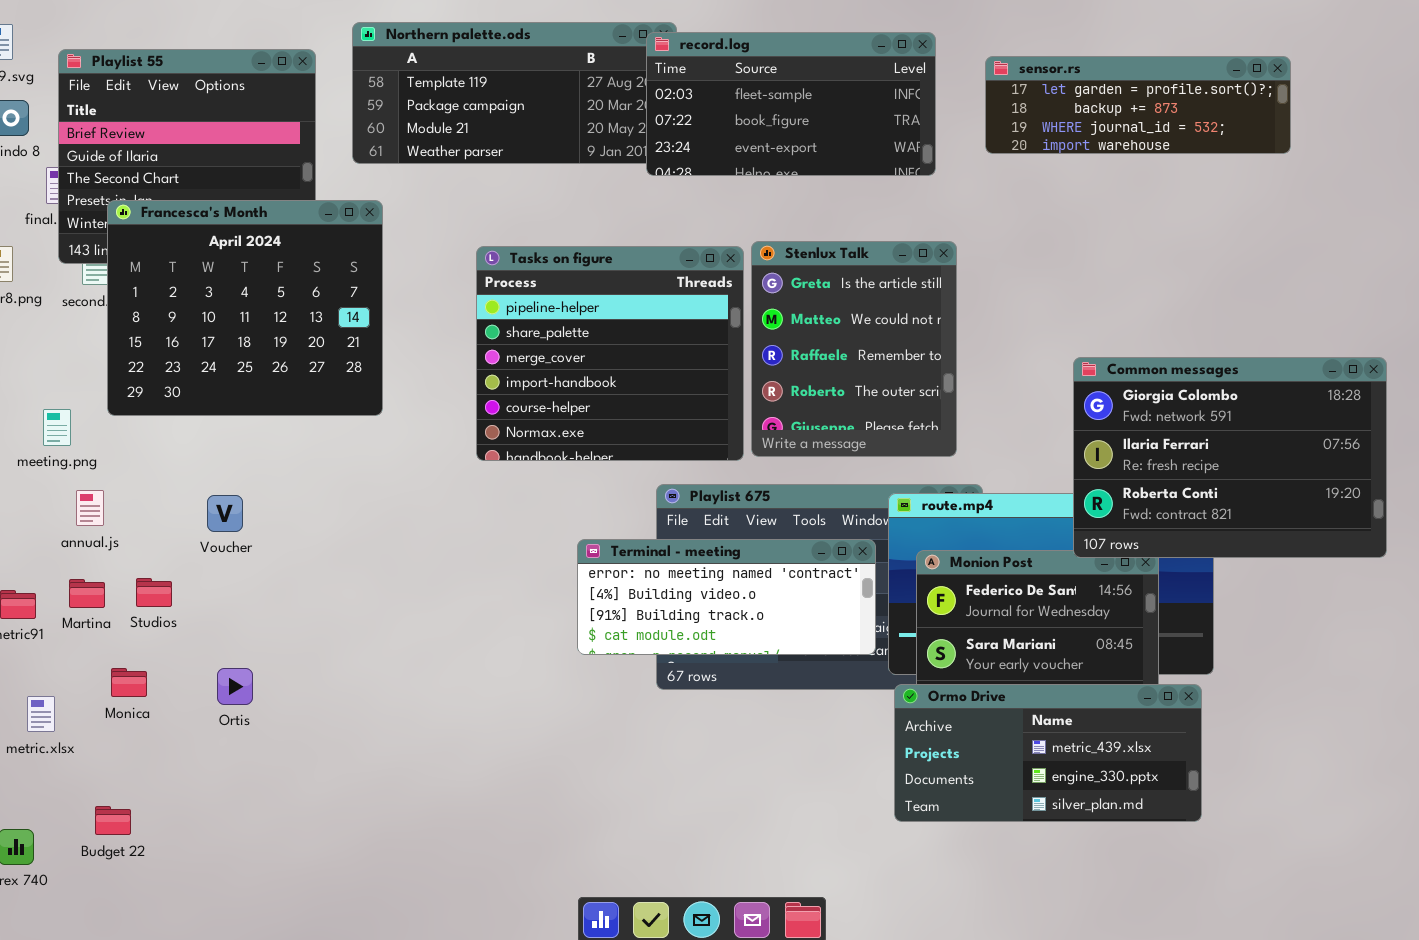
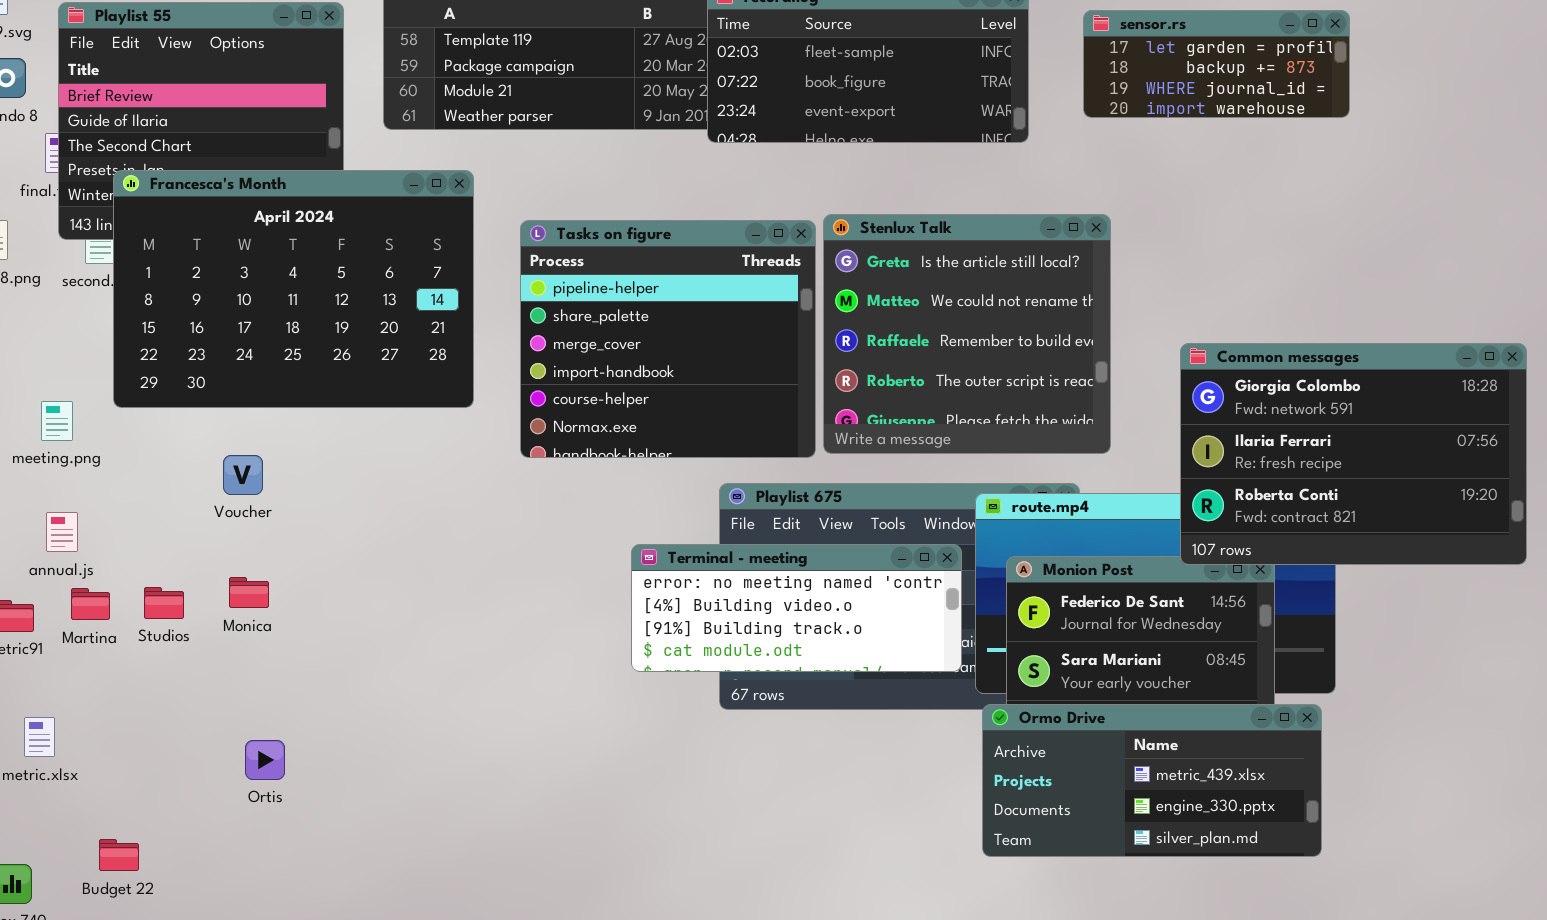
sensor.rs: [985,56,1291,154] -> [1083,10,1350,118], resized
Francesca's Month: [107,200,383,416] -> [113,170,474,408], resized
Stenlux Talk: [751,241,957,457] -> [823,214,1111,454], resized
annual.js: [76,490,104,526] -> [46,512,78,552], moved
Voucher: [207,495,243,532] -> [223,455,263,495], moved
Monica: [111,668,147,697] -> [229,577,269,608], moved
Ortis: [217,668,253,705] -> [245,740,285,780], moved

